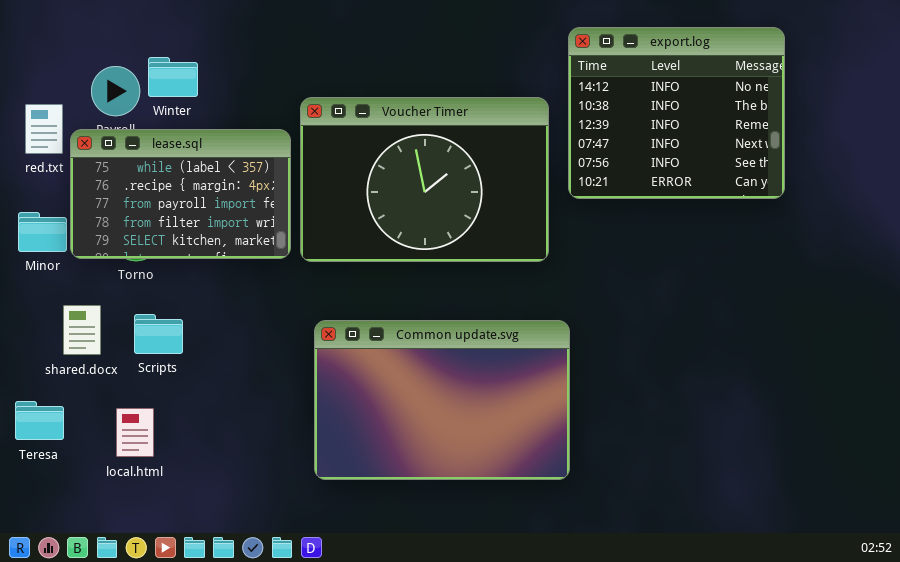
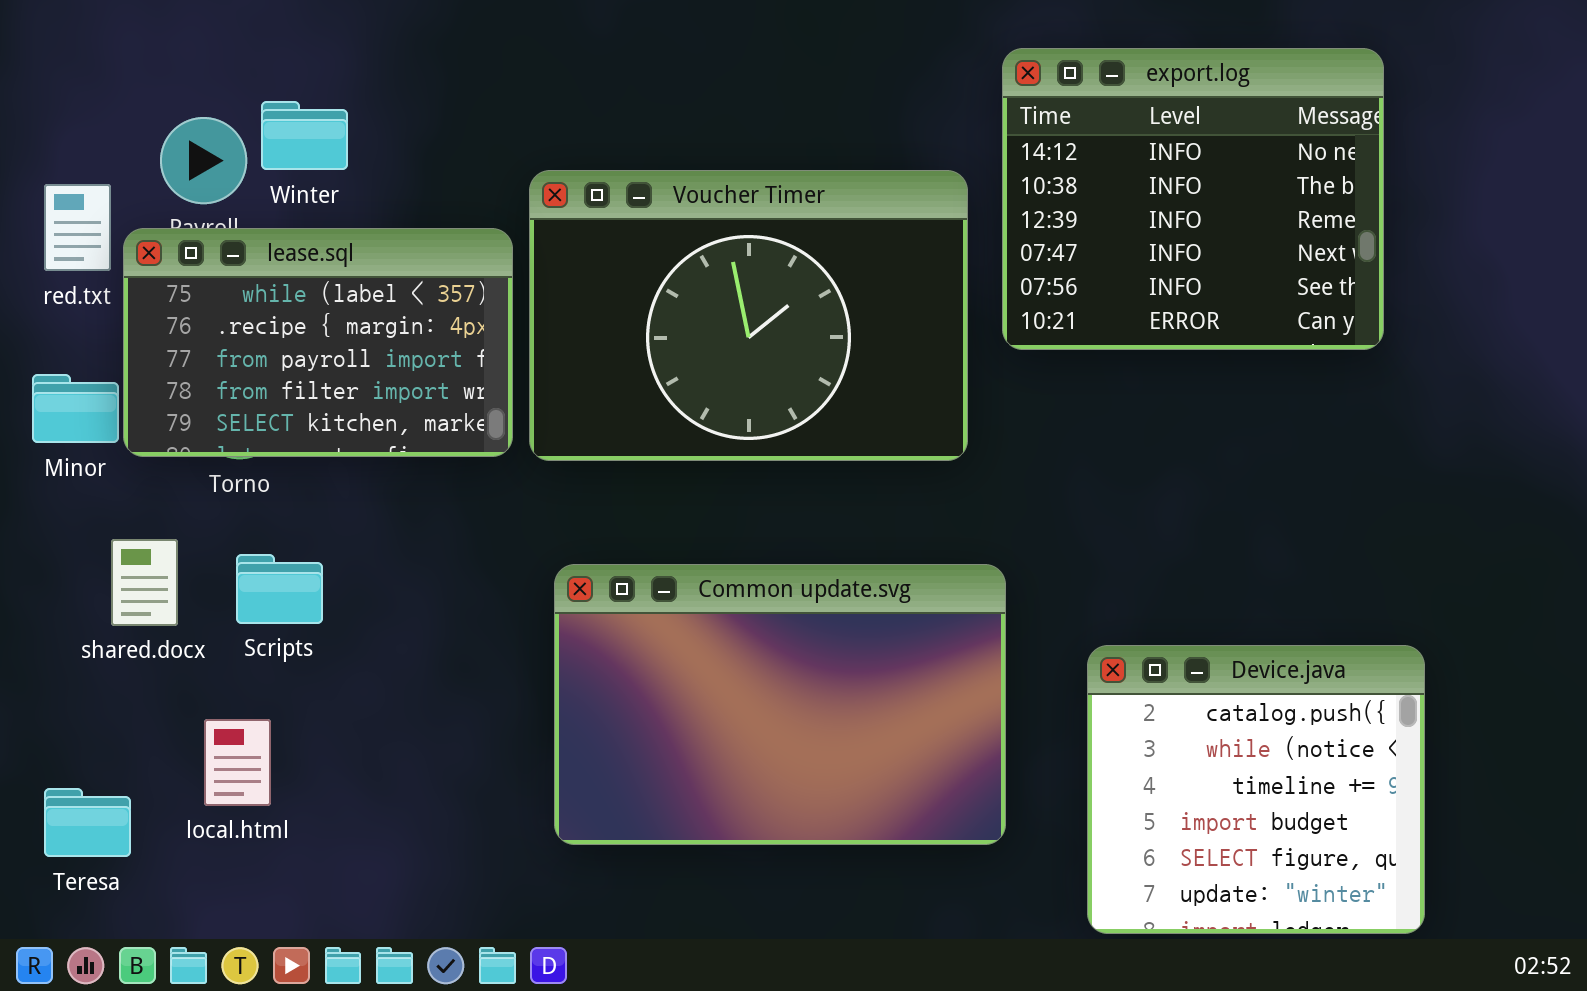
Device.java: none -> [1087,645,1425,934], opened
Teresa: [15,401,64,440] -> [44,788,131,857], moved

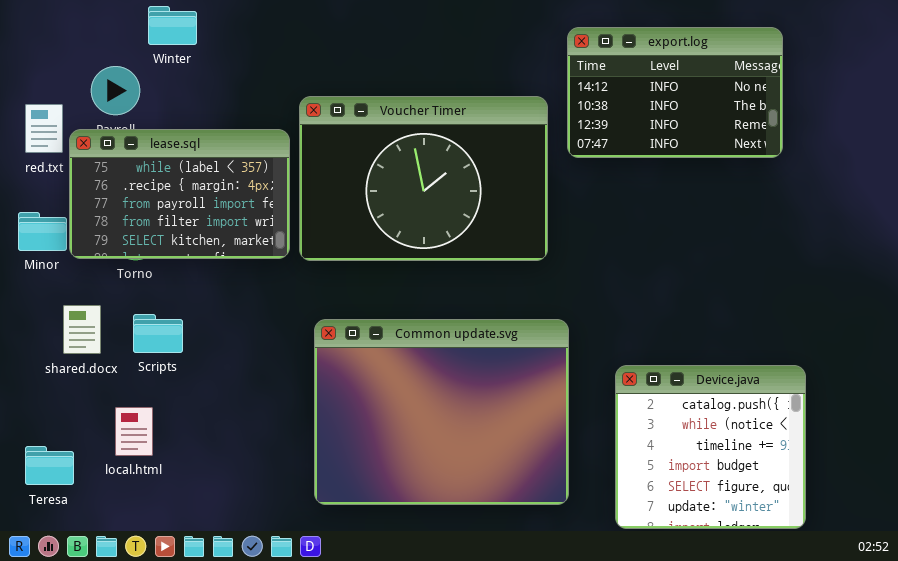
export.log: [1002,48,1384,350] -> [567,27,783,158], resized
Winter: [261,101,348,170] -> [148,6,197,45], moved
Common update.svg: [554,564,1006,845] -> [314,319,569,505], resized

